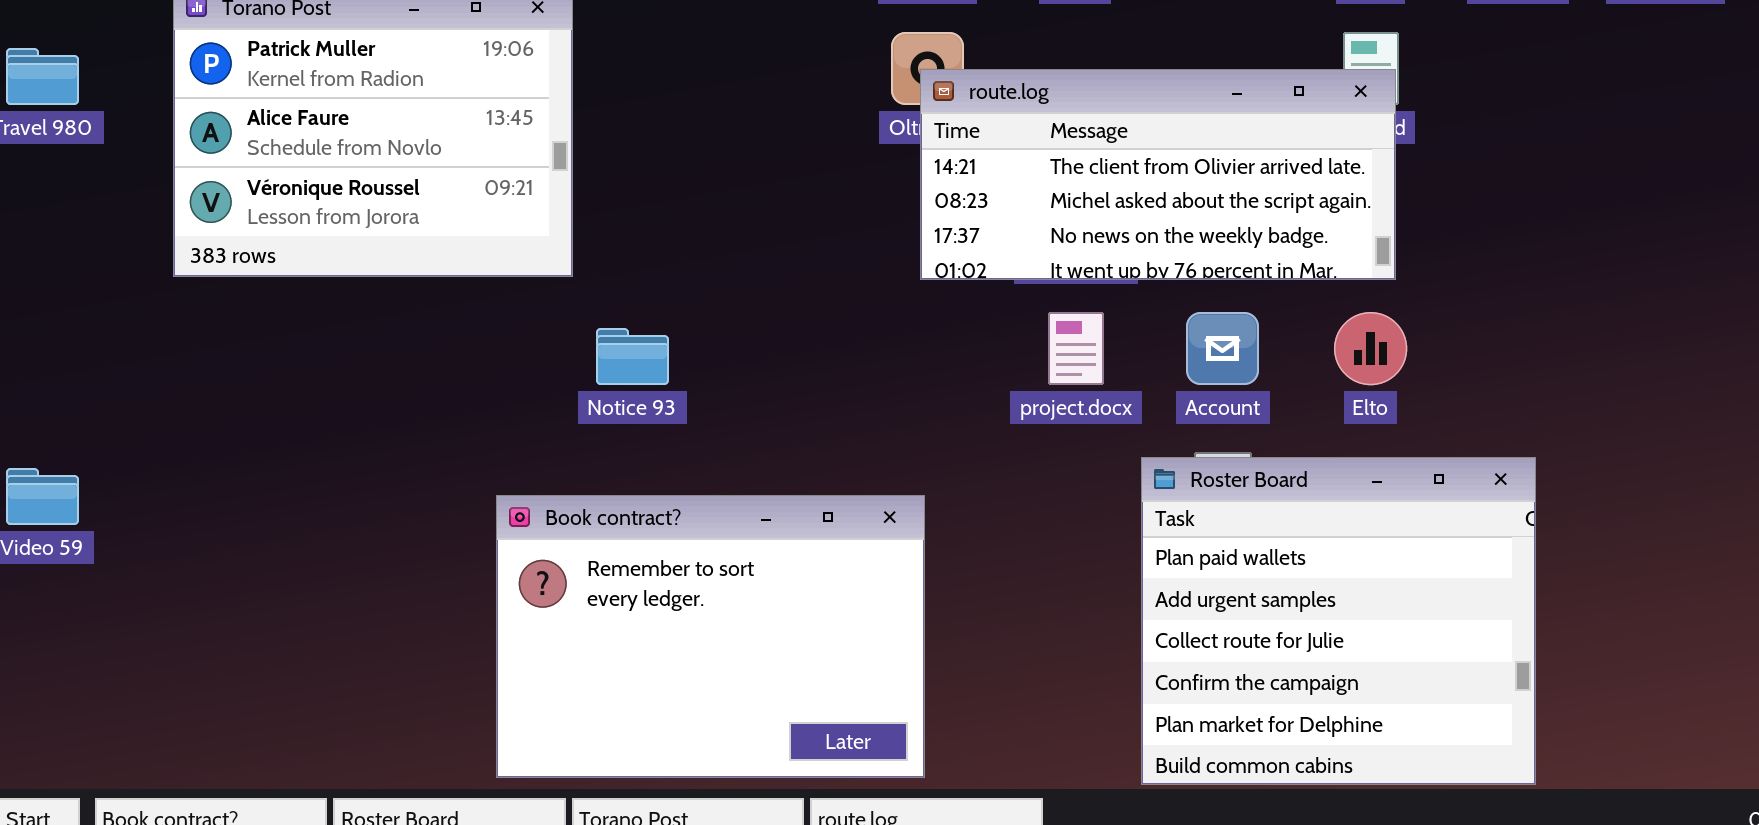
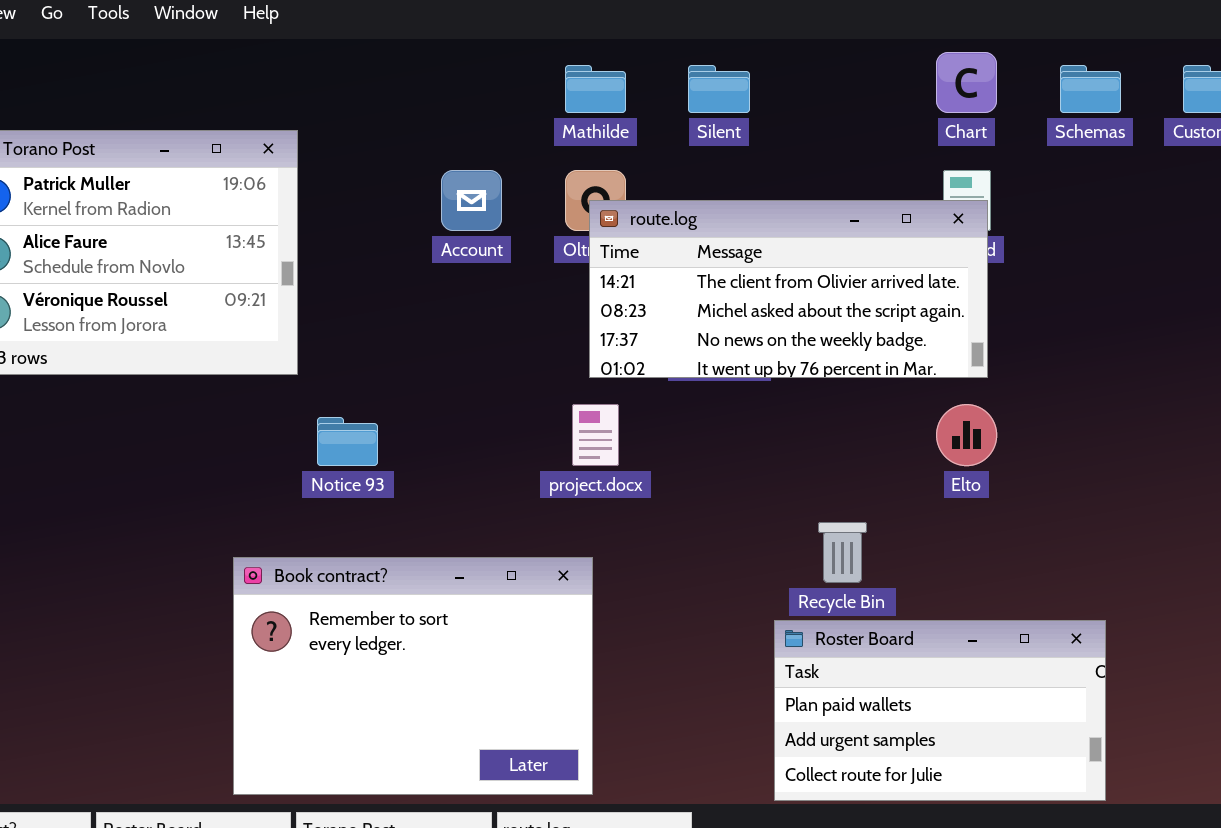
project.docx: [1048,312,1104,385] -> [572,404,619,466], moved
Account: [1186,312,1259,385] -> [441,170,502,231], moved
Roster Board: [1141,457,1536,785] -> [774,620,1106,801], resized

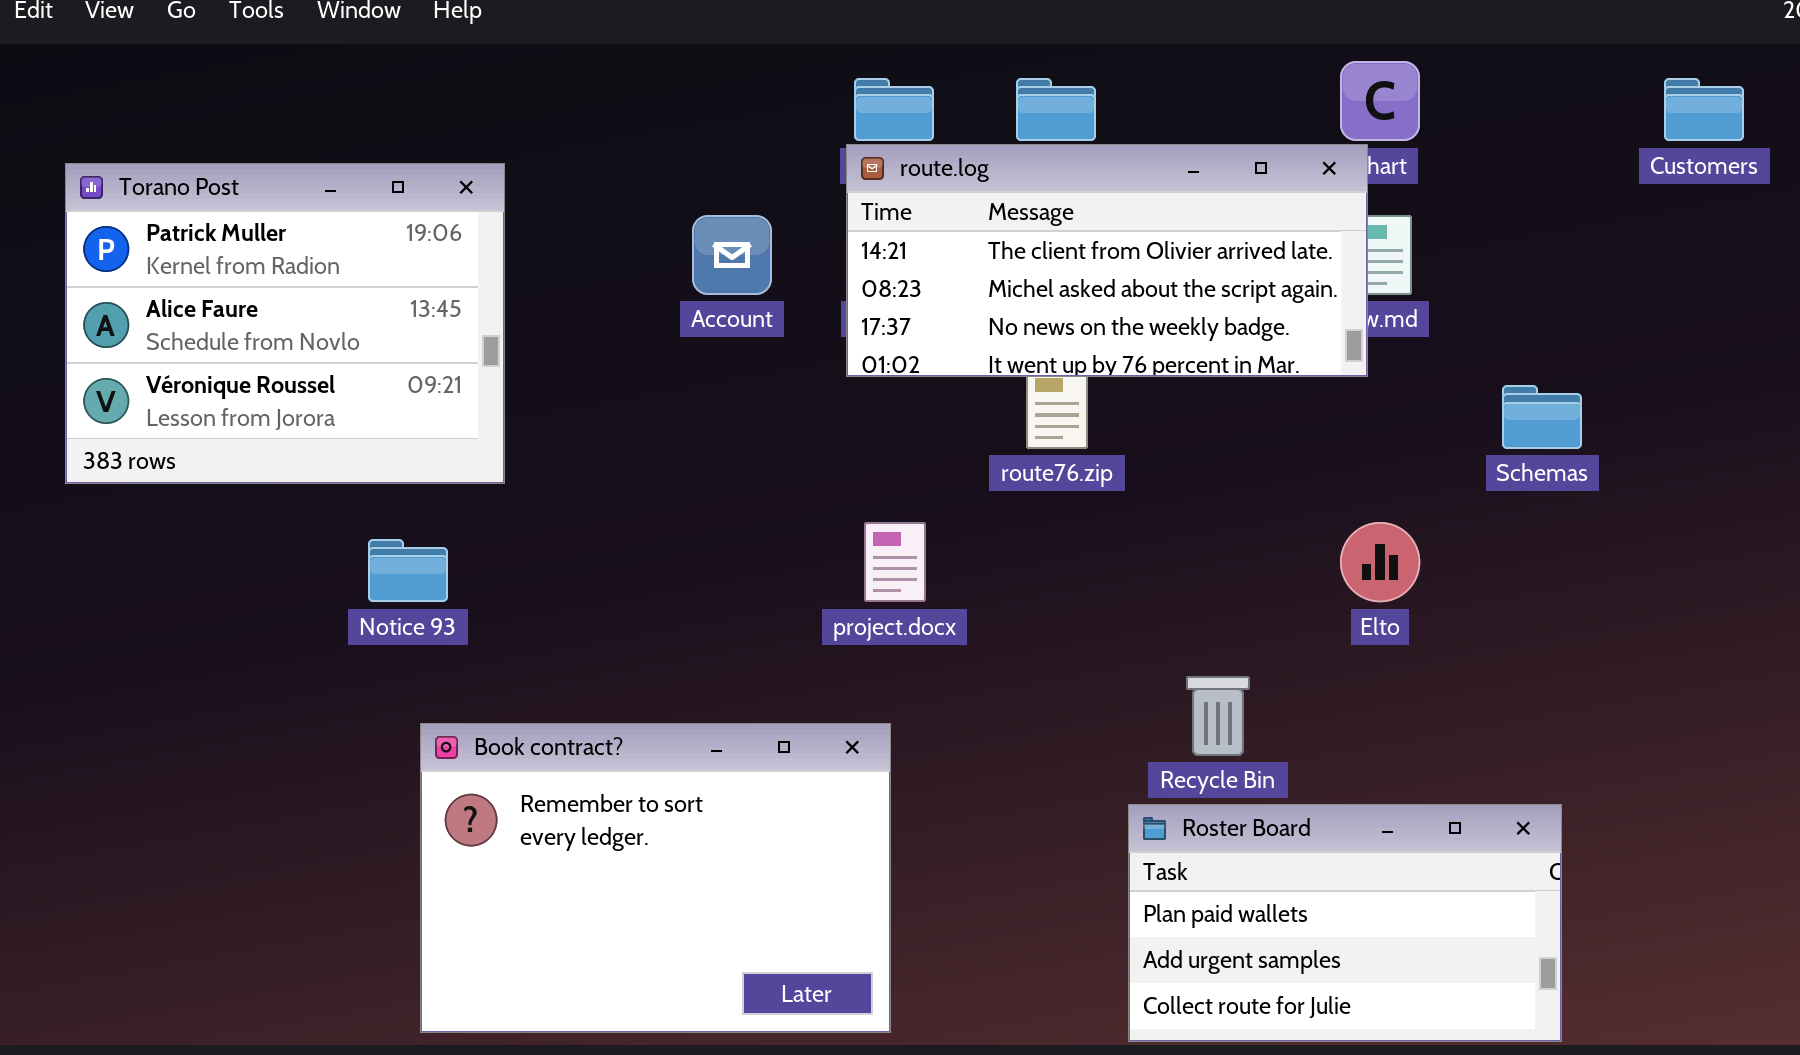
Schemas: [1060,65,1121,113] -> [1502,385,1582,449], moved
route.log: [589,200,988,378] -> [846,144,1368,377], moved
Notice 93: [317,417,378,466] -> [368,539,448,602], moved

